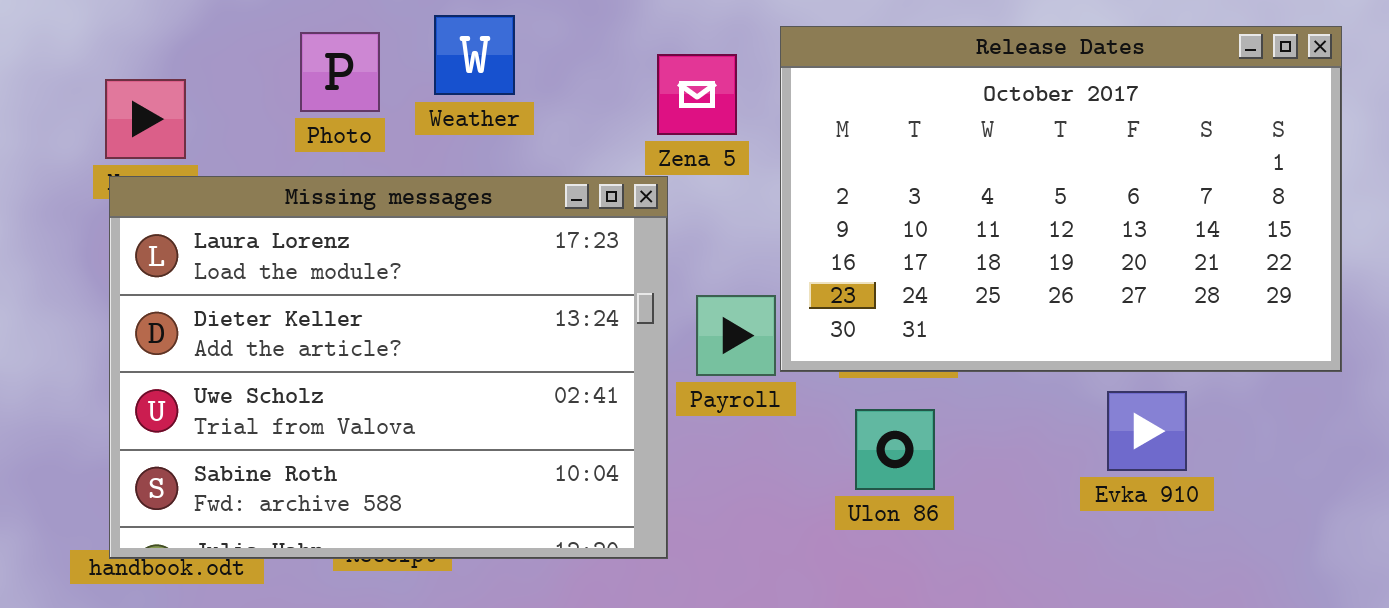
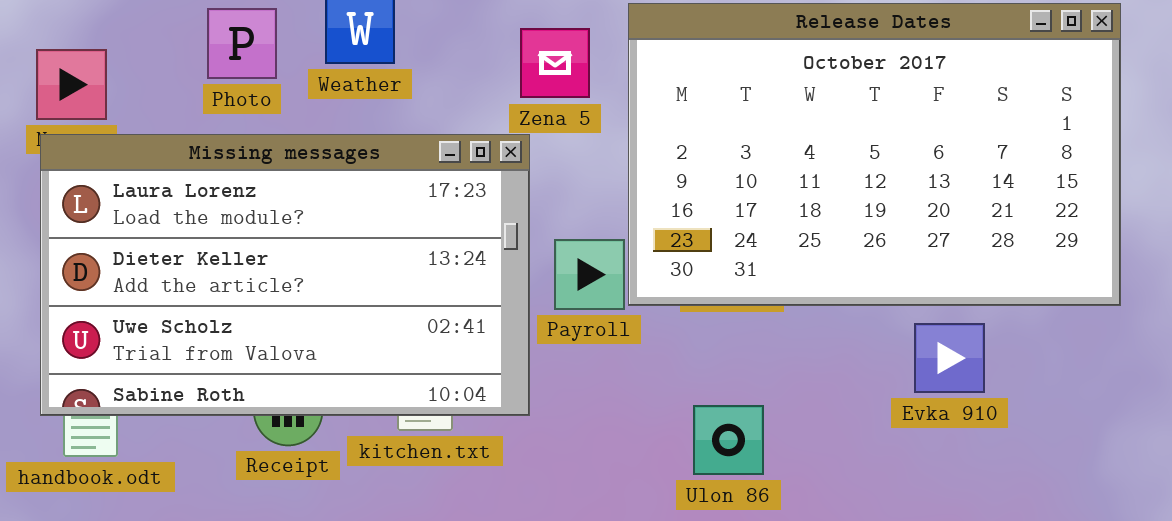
Missing messages: [109,176,668,559] -> [40,134,530,416], resized
Ulon 86: [855,409,935,490] -> [693,405,764,475], moved

